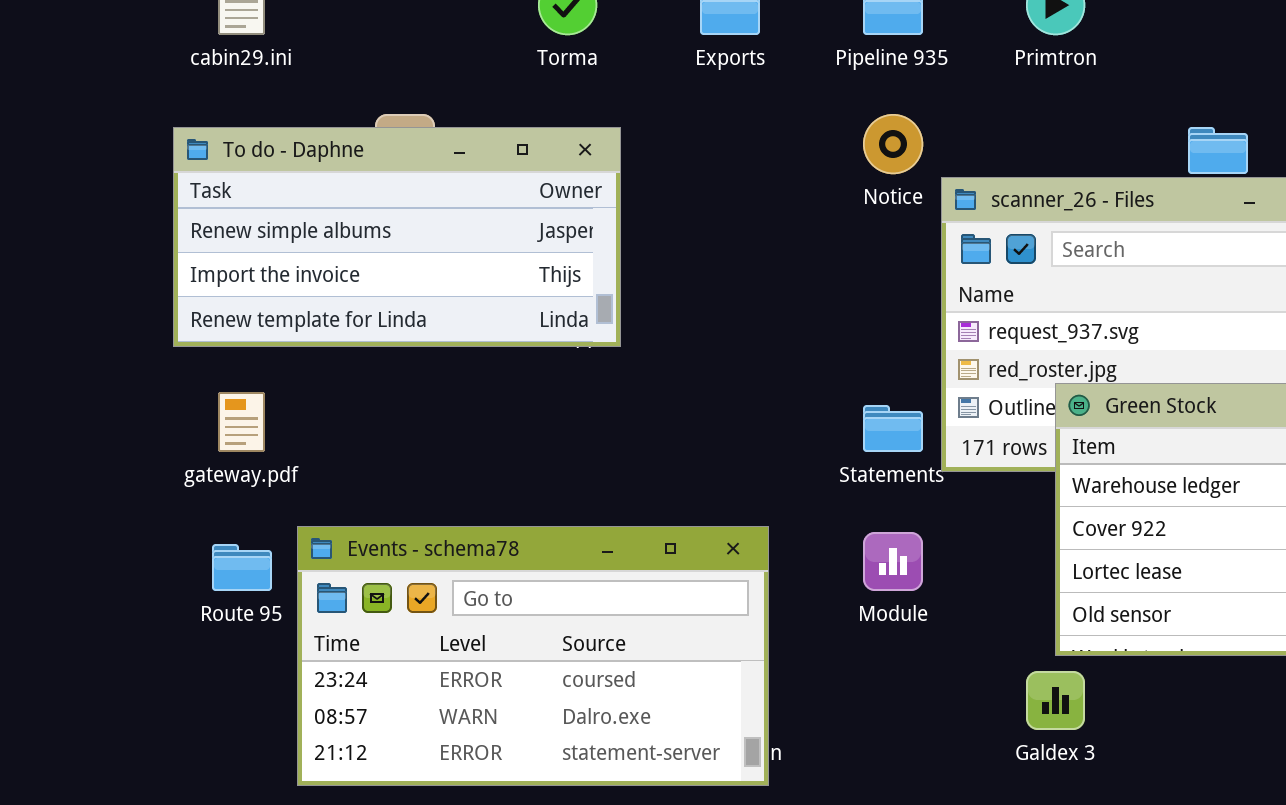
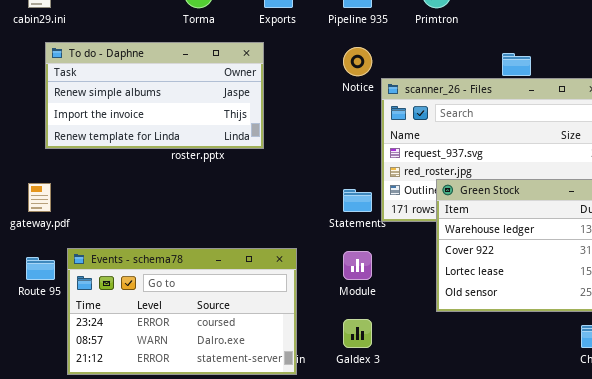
To do - Daphne: [173,127,621,347] -> [45,42,264,149], moved
Galdex 3: [1026,671,1085,730] -> [343,319,372,348], moved

